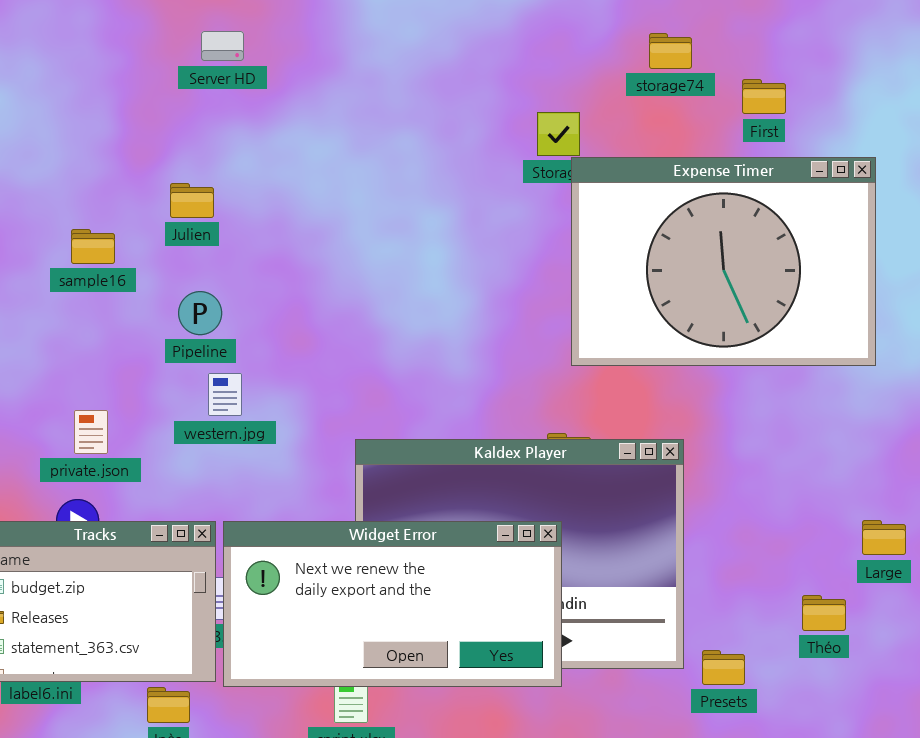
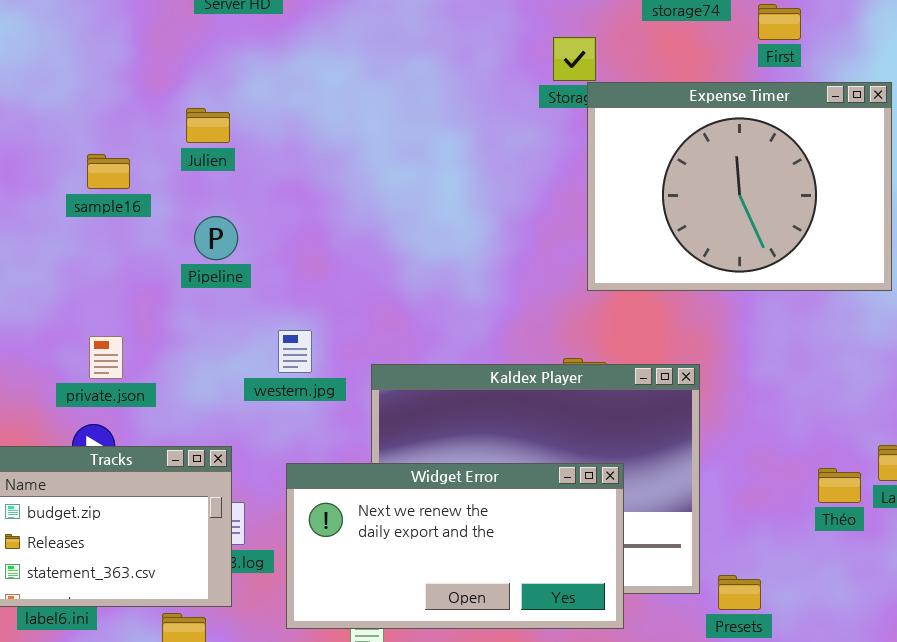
western.jpg: [208,373,242,416] -> [278,330,312,373], moved
Widget Error: [223,521,562,687] -> [286,463,624,629], moved
Théo: [802,595,846,631] -> [818,468,861,503], moved

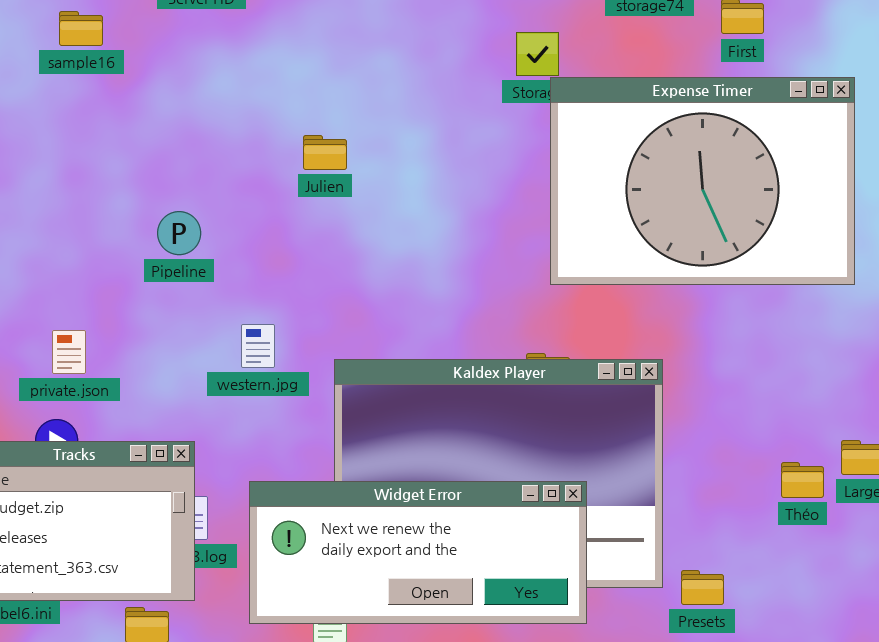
Julien: [186,108,230,143] -> [303,135,347,170], moved
sample16: [87,154,130,189] -> [59,11,103,46], moved
Widget Error: [286,463,624,629] -> [249,481,587,624], resized

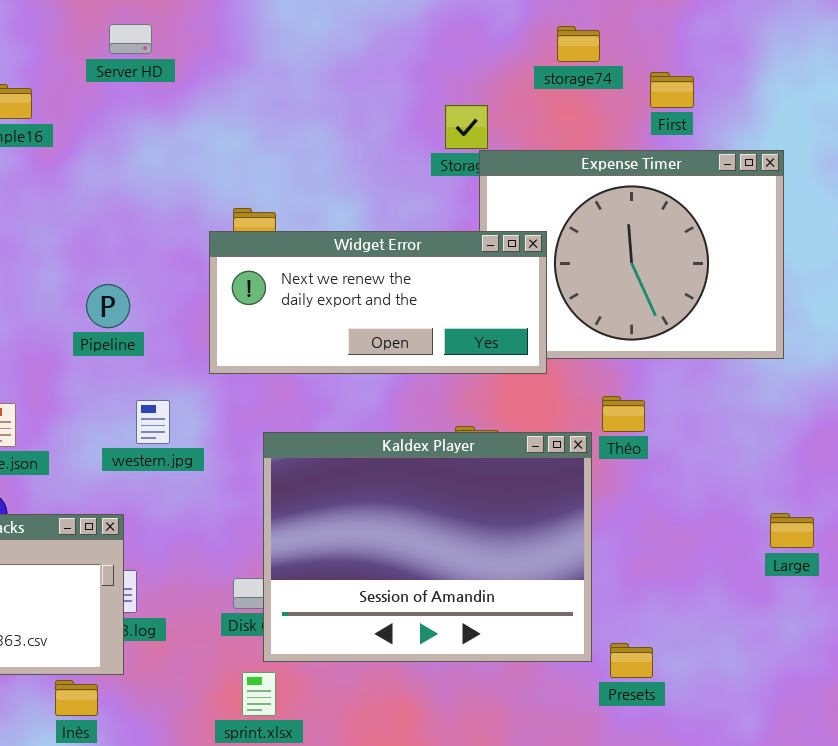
western.jpg: [241,324,275,368] -> [136,400,170,444], moved
Théo: [781,462,824,498] -> [602,396,645,432], moved
Widget Error: [249,481,587,624] -> [209,231,547,374], moved

